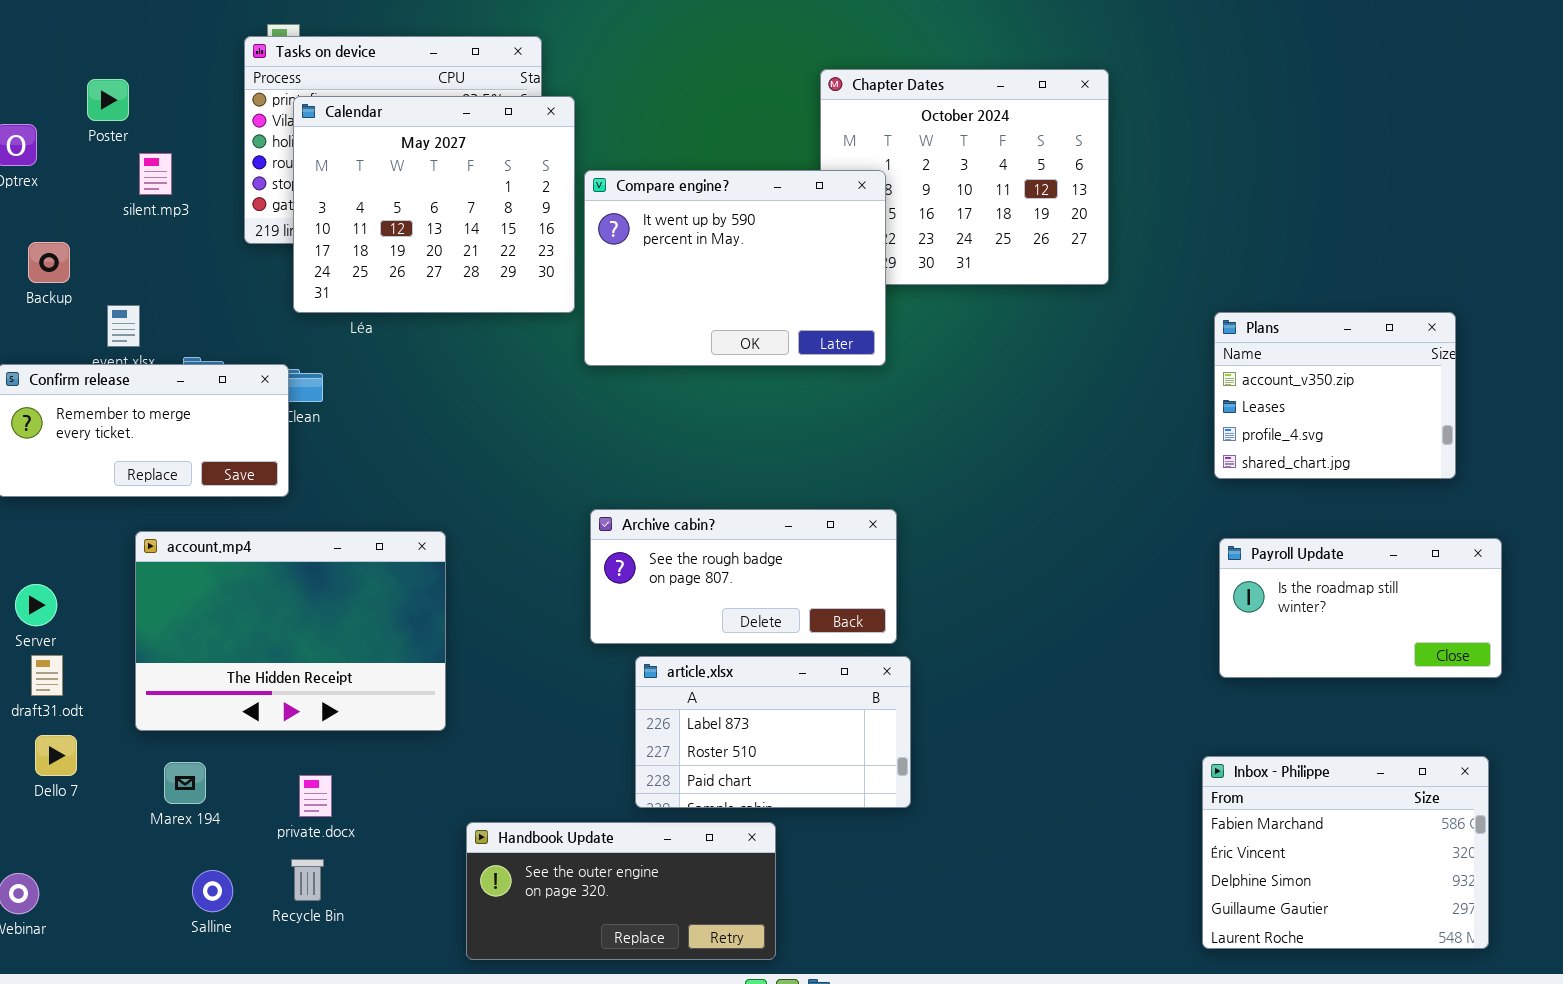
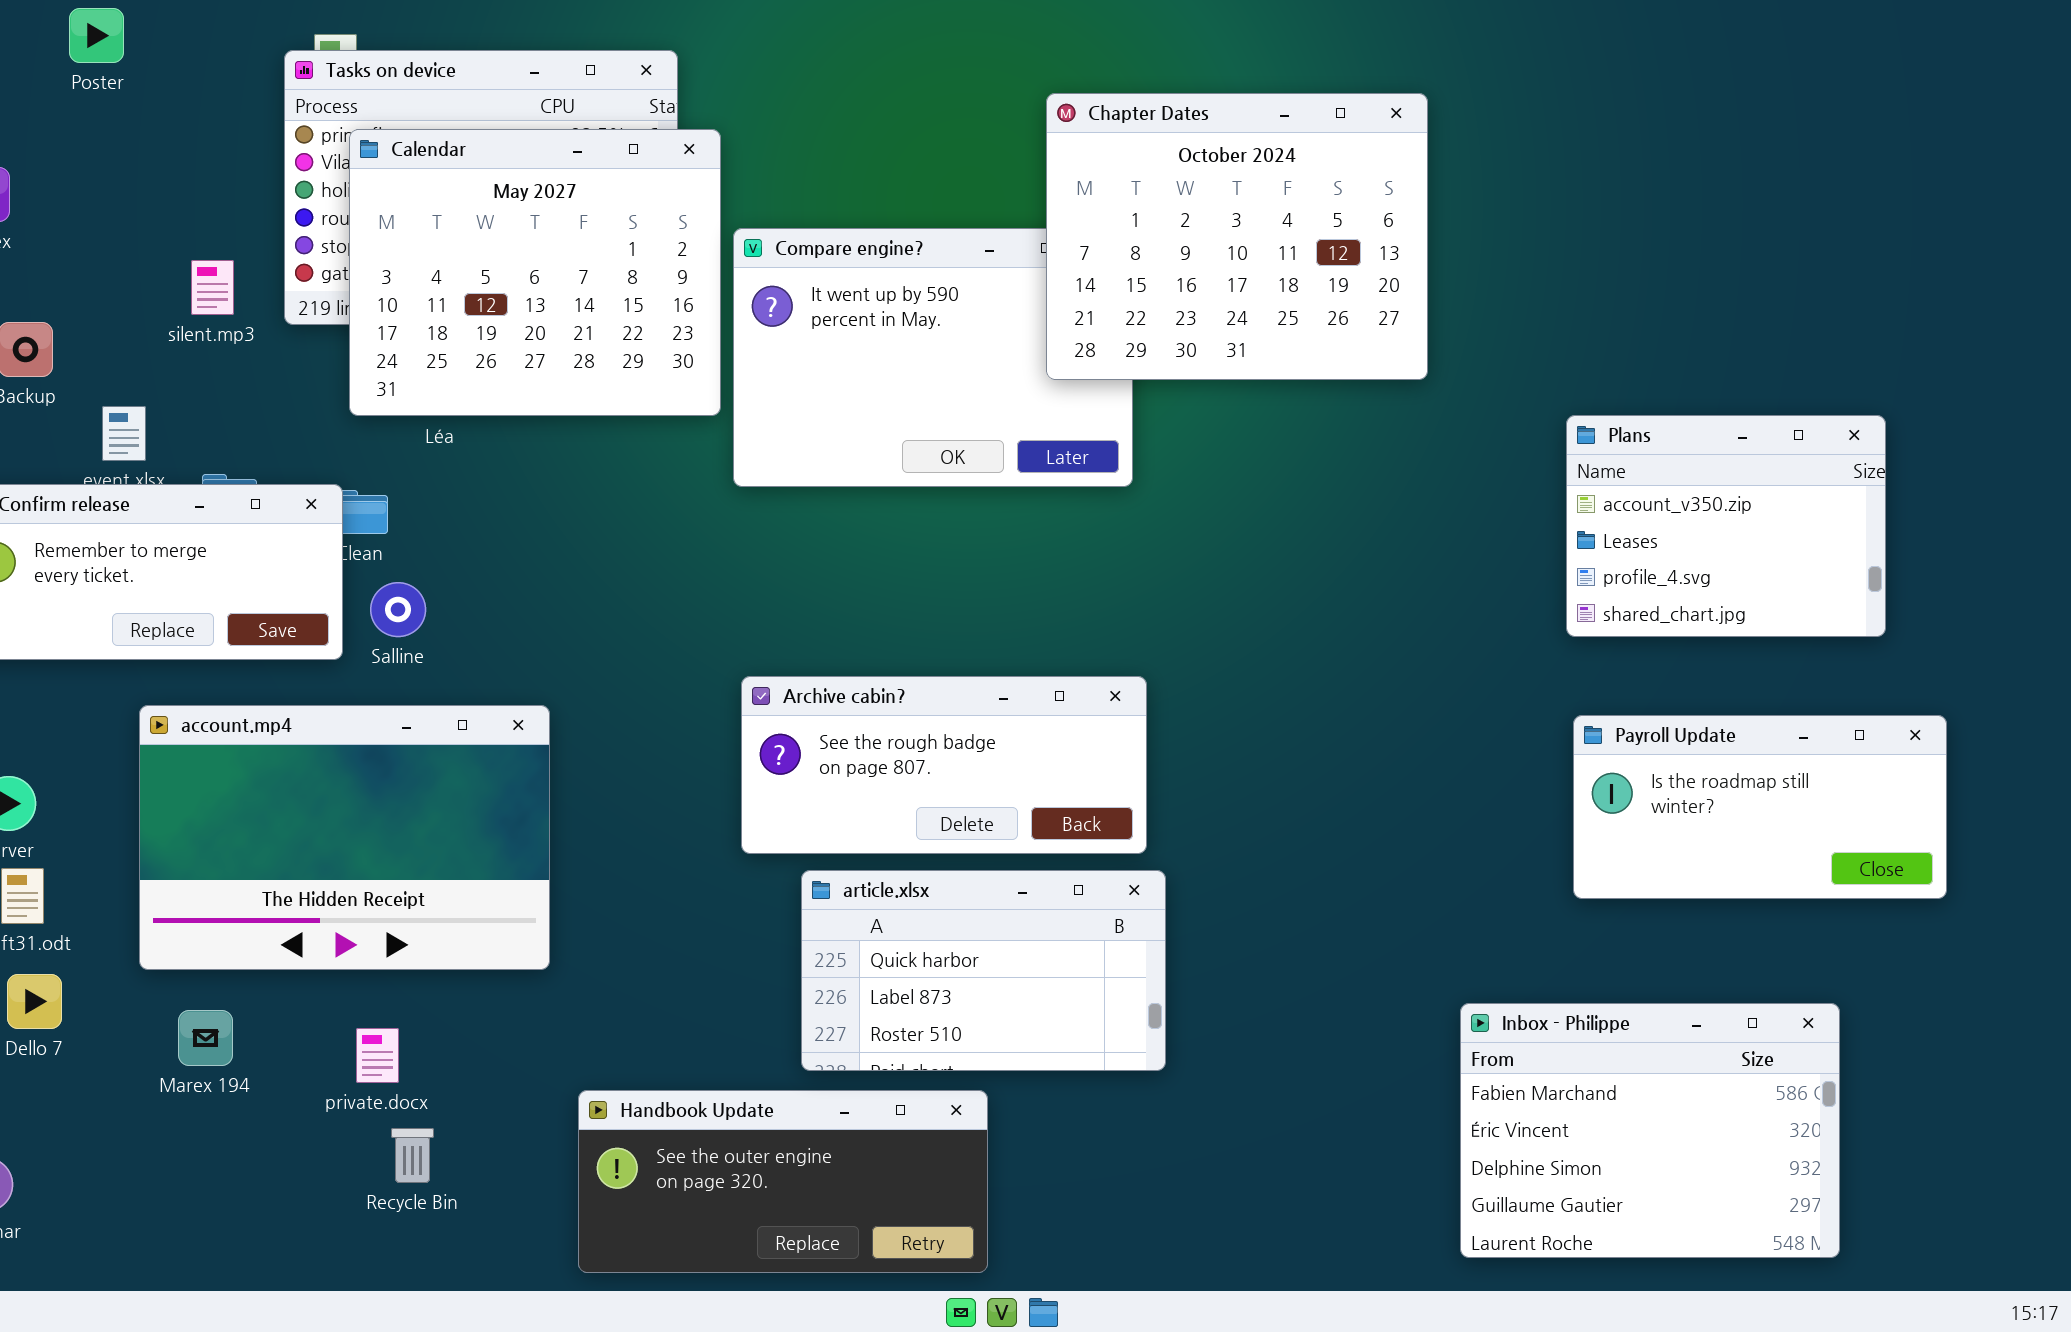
Chapter Dates: [820,69,1109,285] -> [1046,93,1428,380], raised
Poster: [87,79,129,121] -> [69,8,124,63], moved
silent.mp3: [139,153,172,195] -> [191,260,234,315], moved
article.xlsx: [635,656,911,808] -> [801,870,1166,1071], scrolled up 1 row
Inbox - Philippe: [1202,756,1489,949] -> [1460,1003,1840,1258], moved
Recycle Bin: [291,859,324,901] -> [391,1128,434,1183], moved
Salline: [192,870,233,912] -> [370,582,426,637], moved

